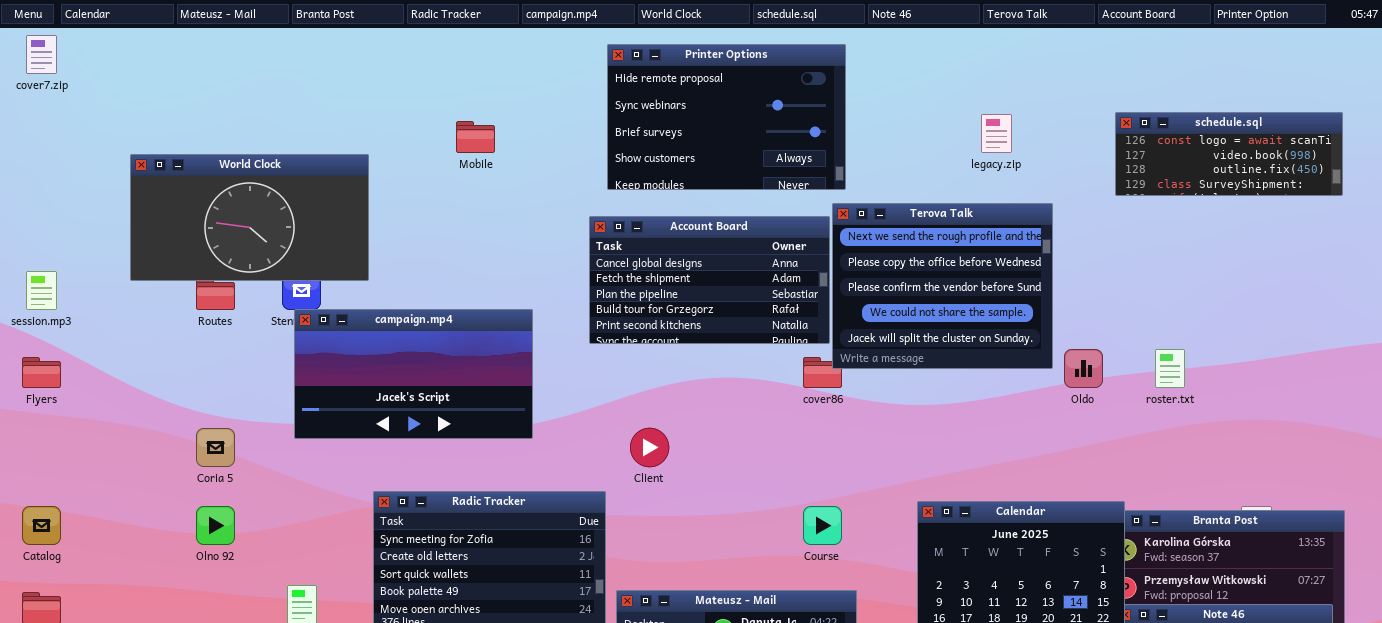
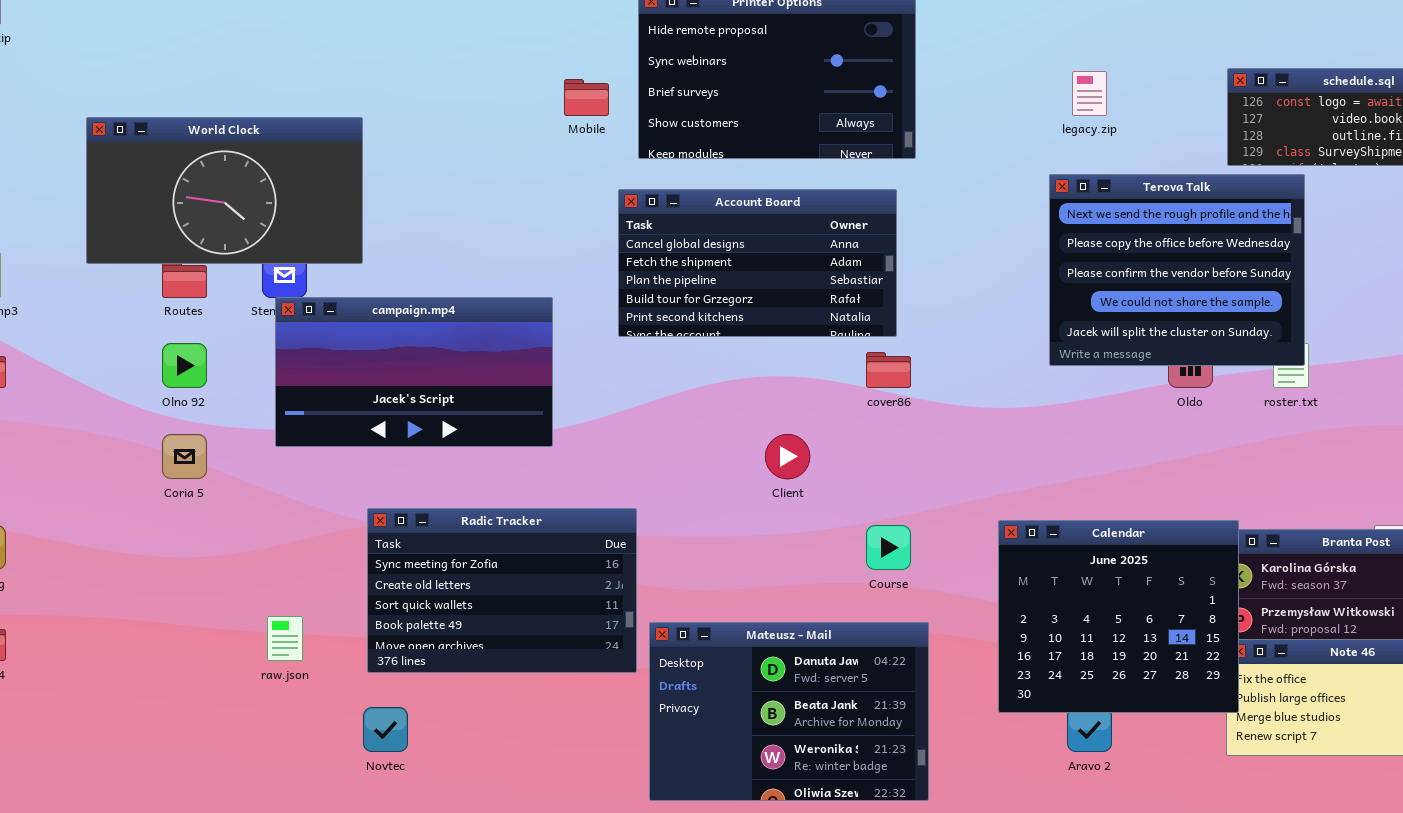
Mobile: [456,121,495,153] -> [564,79,609,116], moved
Terova Talk: [832,203,1053,369] -> [1049,174,1305,366], moved
Client: [630,428,669,467] -> [765,434,810,479], moved
Olno 92: [196,506,235,545] -> [162,343,207,388], moved

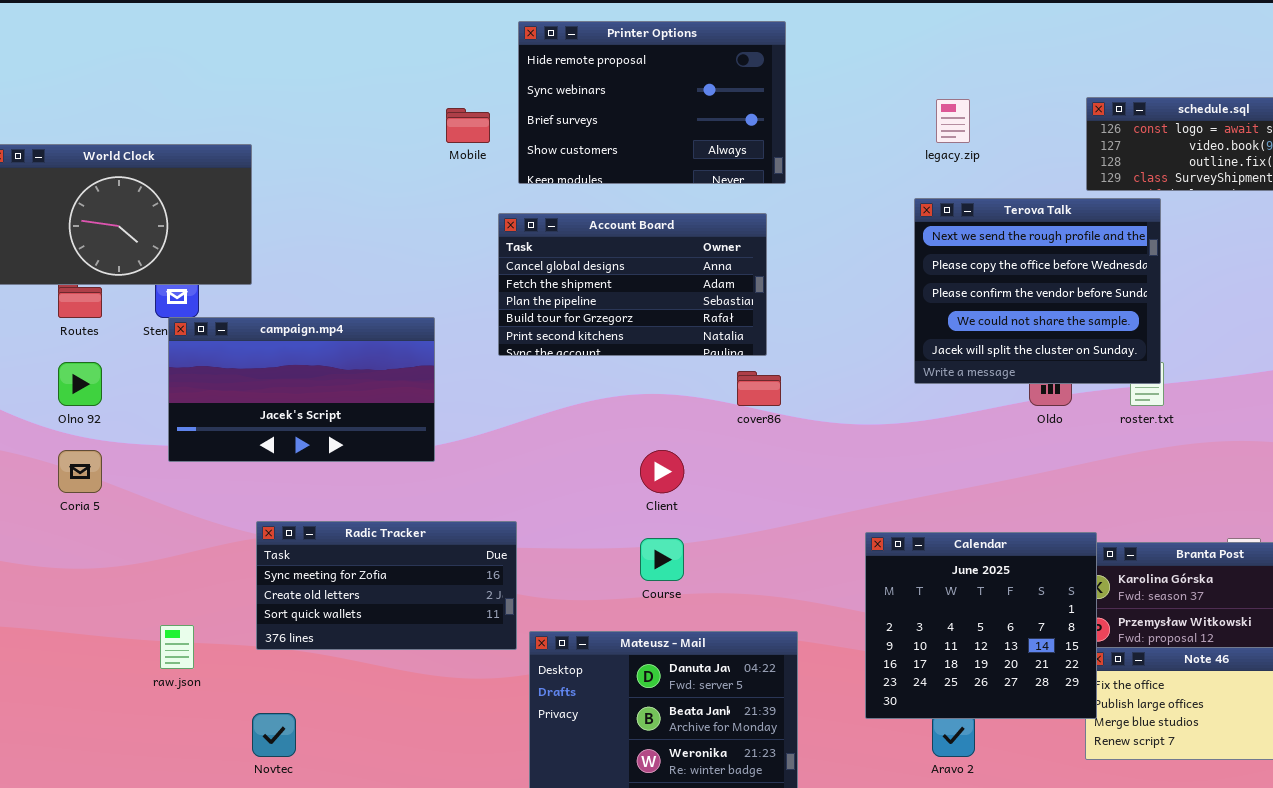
Radic Tracker: [367,508,637,673] -> [256,521,517,650], resized
Course: [866,525,911,570] -> [640,538,684,581], moved

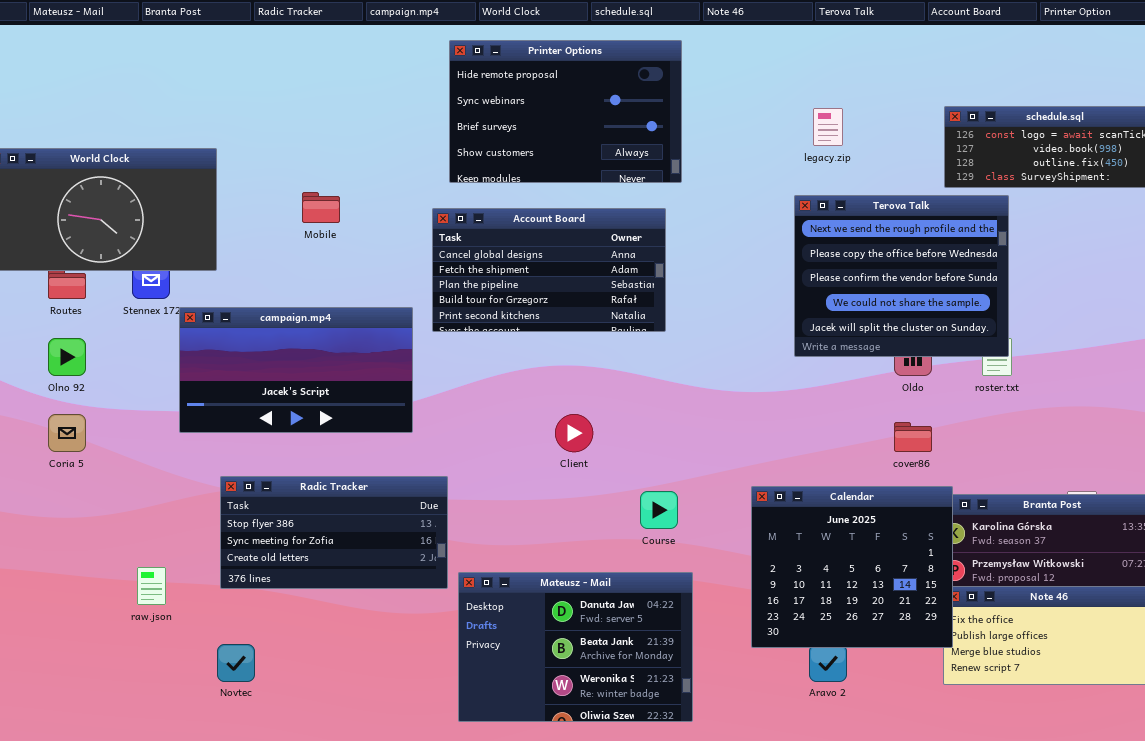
Mobile: [446,108,490,143] -> [302,192,340,223], moved
campaign.mp4: [168,317,435,462] -> [179,307,413,433], moved
cover86: [737,371,781,406] -> [894,422,932,452], moved
Radic Tracker: [256,521,517,650] -> [220,476,448,589], scrolled up 1 row
Course: [640,538,684,581] -> [640,491,678,529], moved

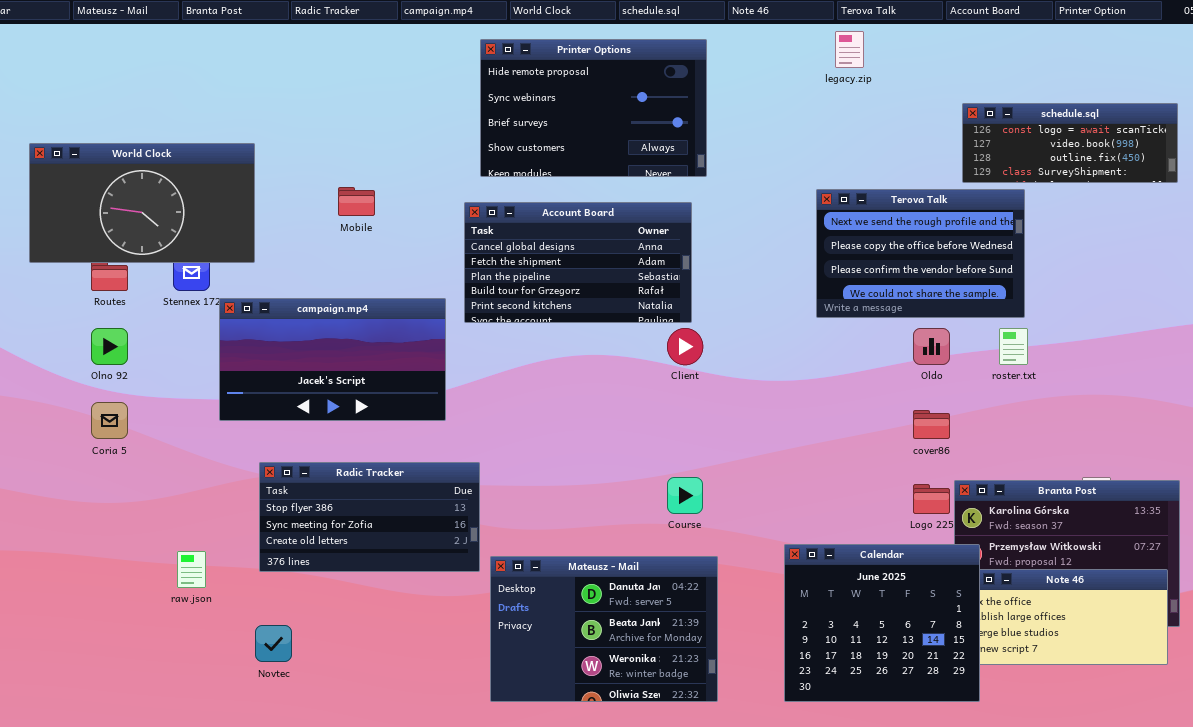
legacy.zip: [813,108,843,146] -> [835,31,864,68], moved
Terova Talk: [794,195,1009,357] -> [816,189,1025,318], resized
Client: [555,414,593,452] -> [667,328,703,365], moved
Calendar: [751,486,953,648] -> [784,544,980,702], moved

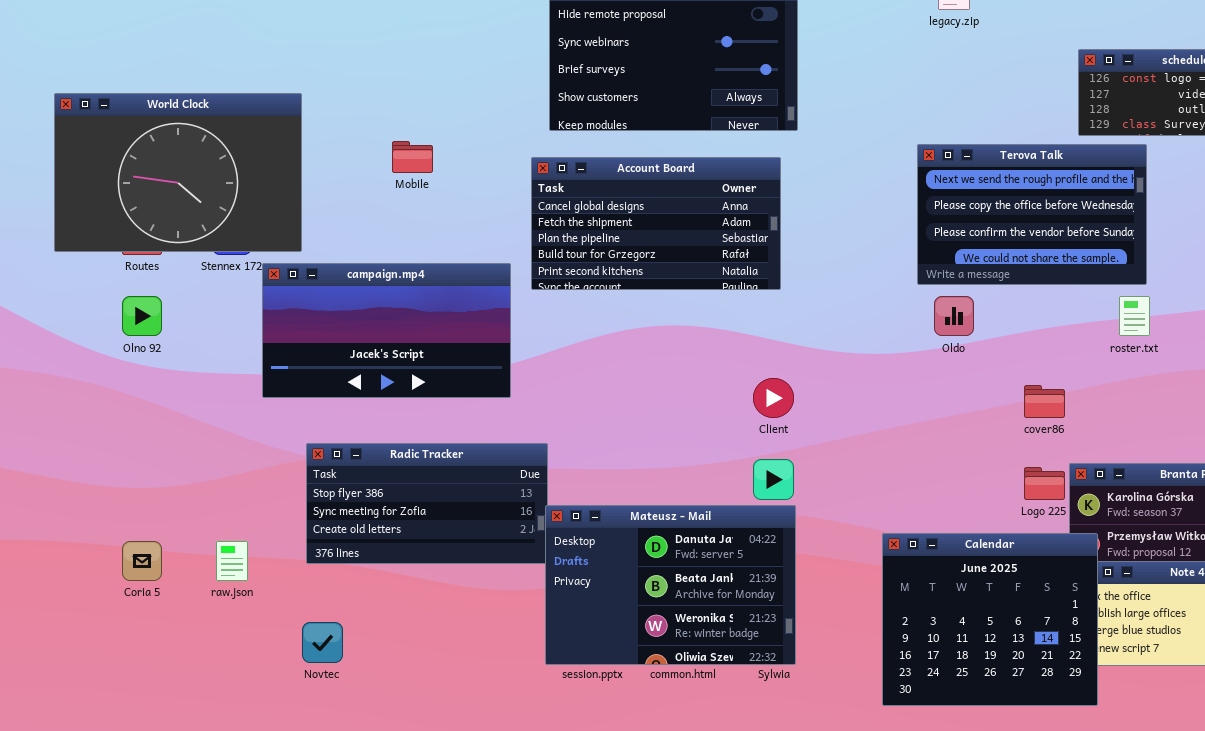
World Clock: [29,143,255,263] -> [54,93,302,252], resized
Client: [667,328,703,365] -> [753,378,794,418], moved
Oldo: [913,328,950,365] -> [934,296,974,336], moved
Coria 5: [91,402,128,439] -> [122,541,162,581], moved
Mateusz - Mail: [490,556,718,702] -> [545,505,796,665], moved

